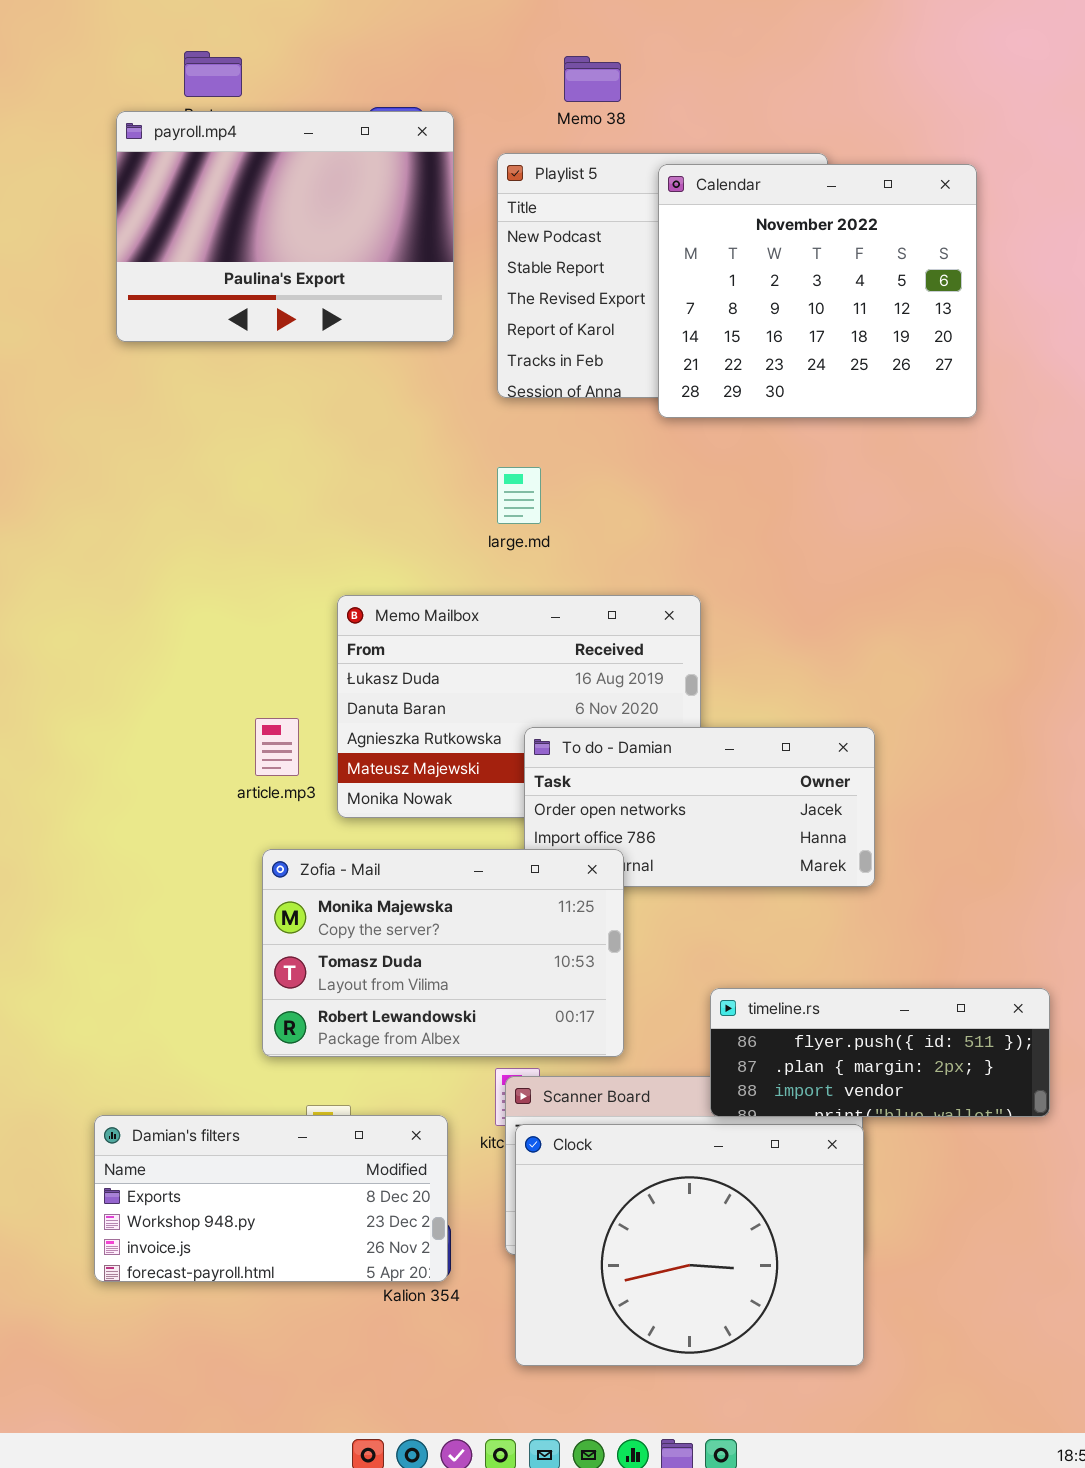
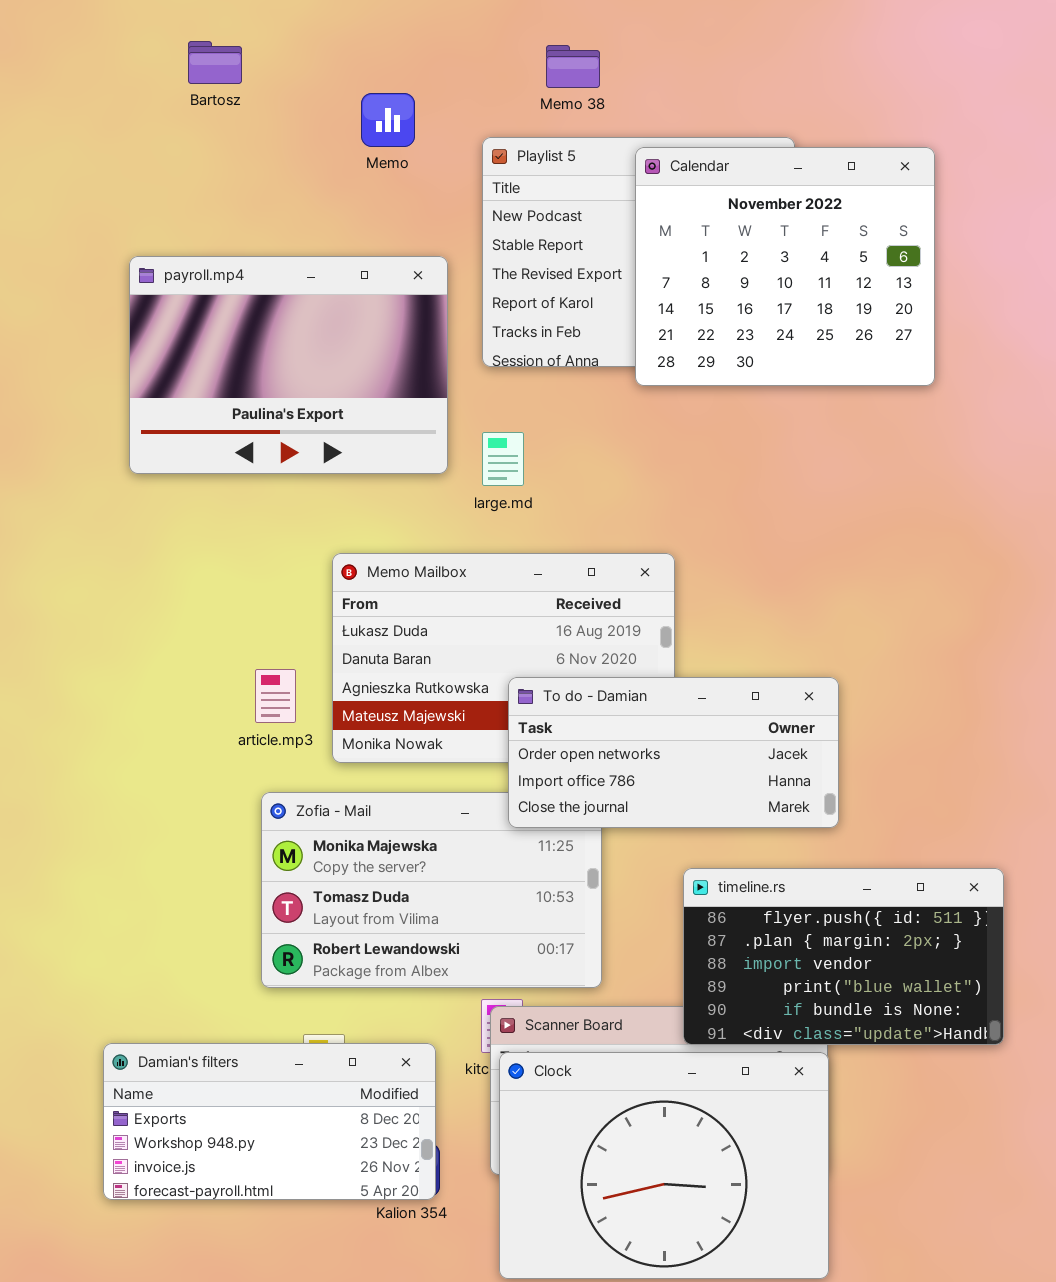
payroll.mp4: [116,111,454,342] -> [129,256,448,474], moved
To do - Damian: [524,727,875,887] -> [508,677,839,828], raised
timeline.rs: [710,988,1050,1117] -> [683,868,1004,1045], resized

